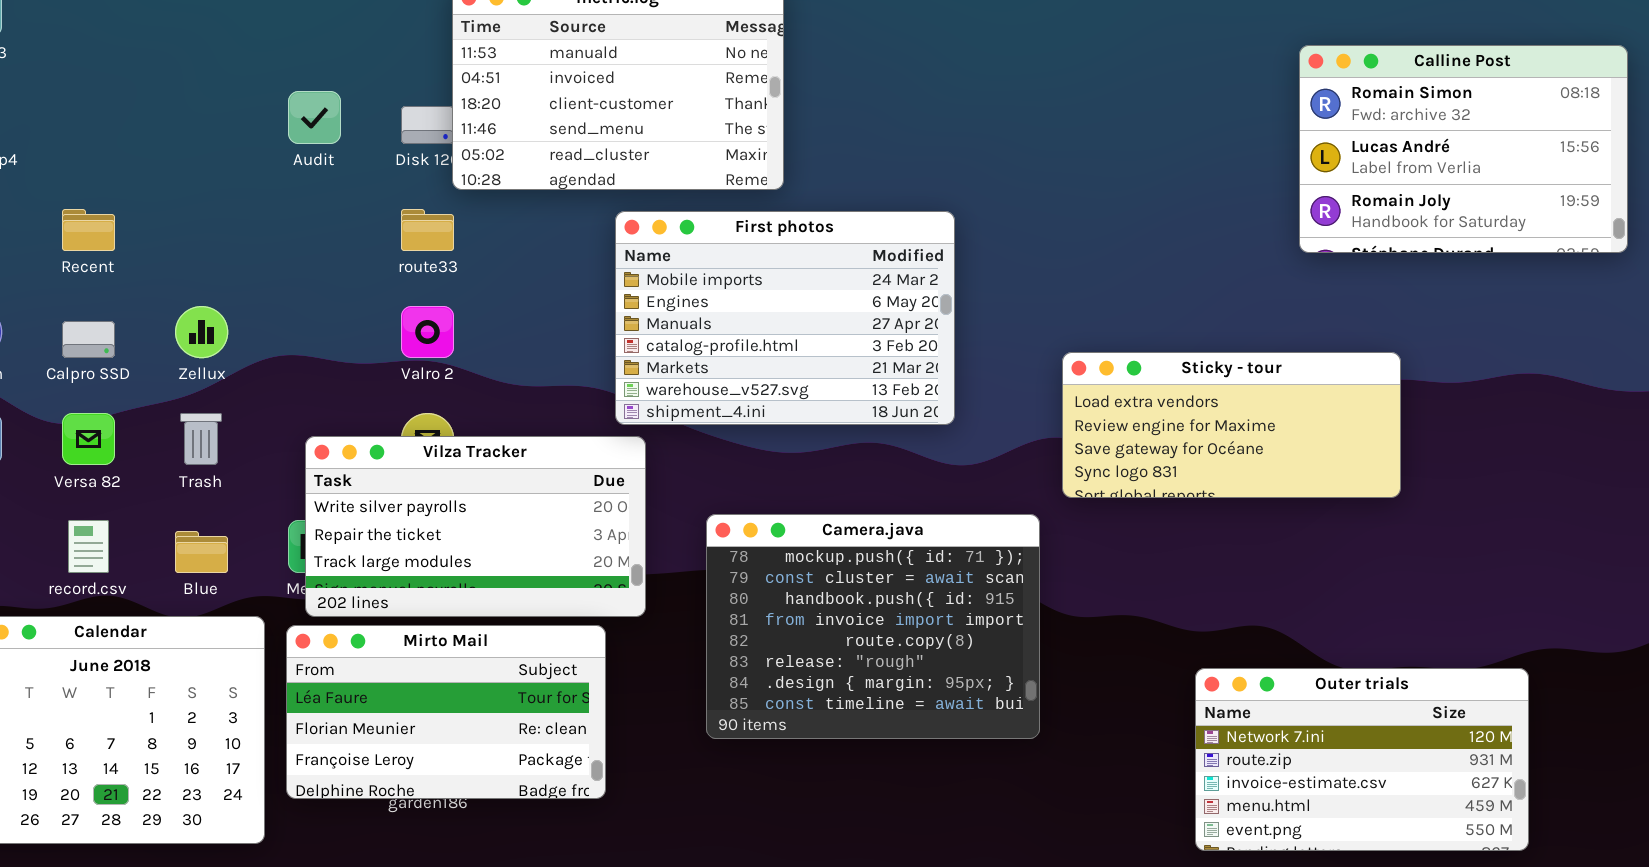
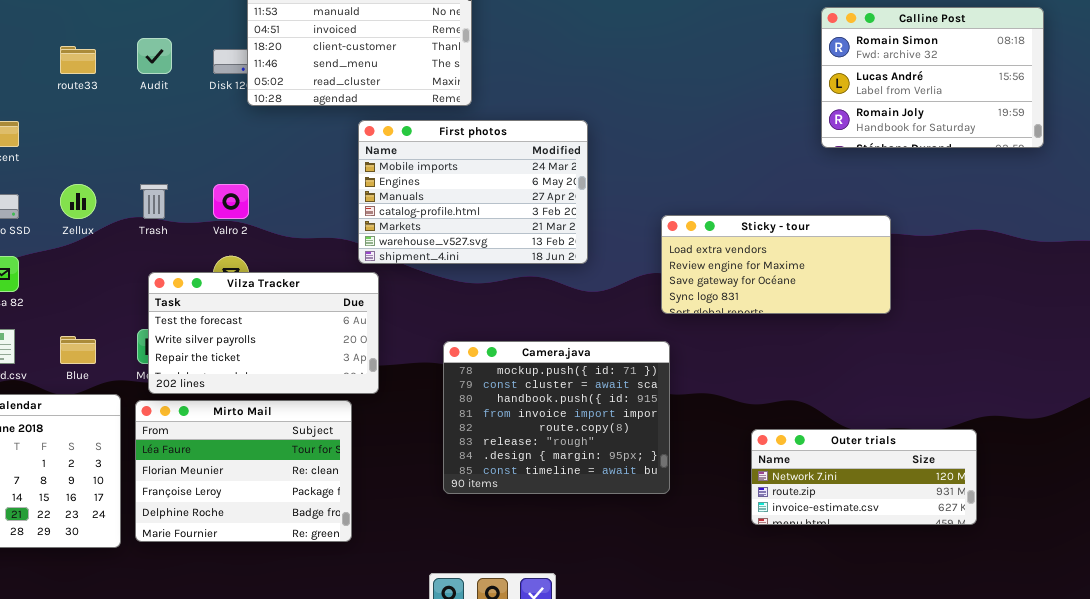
route33: [401,209,454,251] -> [60,46,96,74], moved
Trash: [180,413,222,465] -> [140,184,168,219], moved
Vilza Tracker: [305,436,646,617] -> [148,272,379,394], scrolled up 1 row
Camera.java: [706,514,1040,739] -> [443,341,670,494], moved
Mirto Mail: [286,625,606,799] -> [135,400,352,542], resized
Outer trials: [1195,668,1529,851] -> [751,429,977,525], resized

